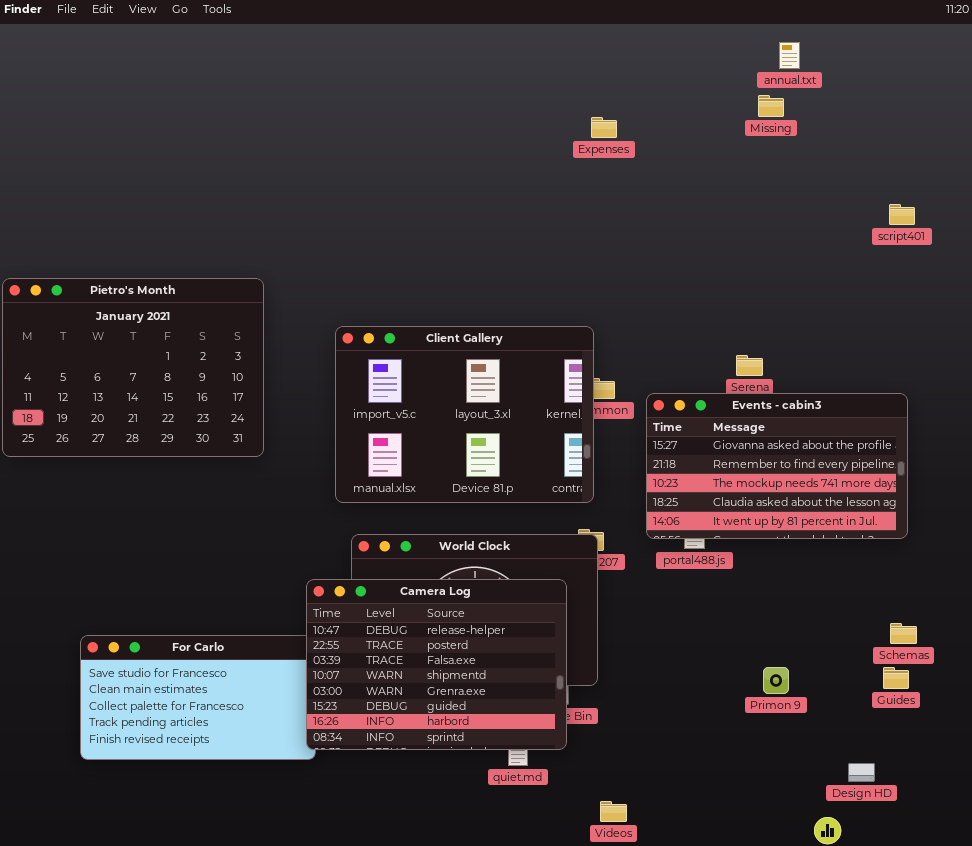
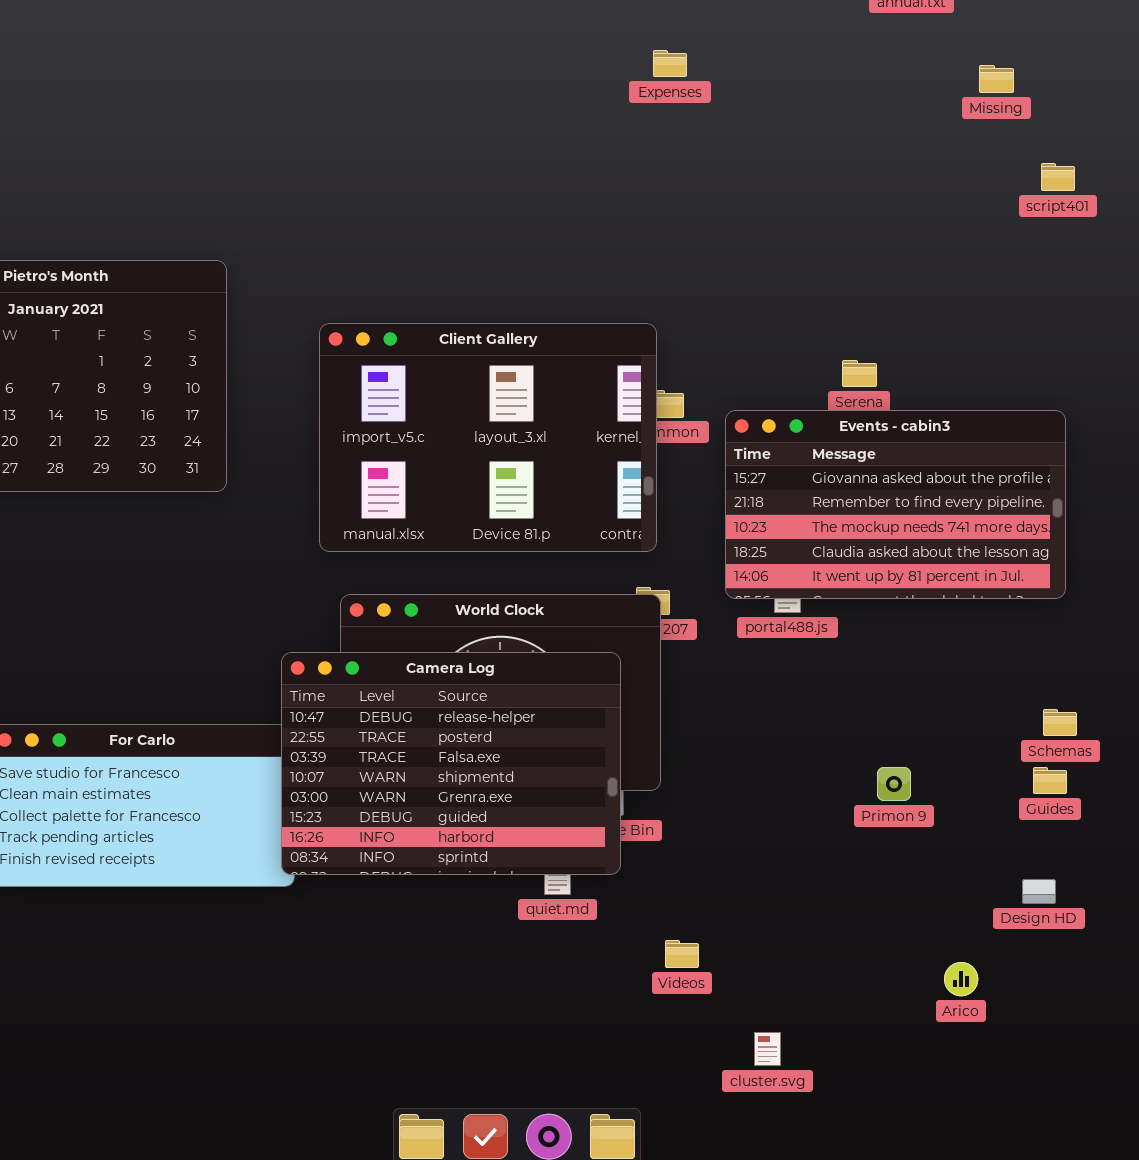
Missing: [758,95,784,117] -> [979,65,1014,93], moved
Design HD: [848,763,875,782] -> [1022,879,1056,904], moved

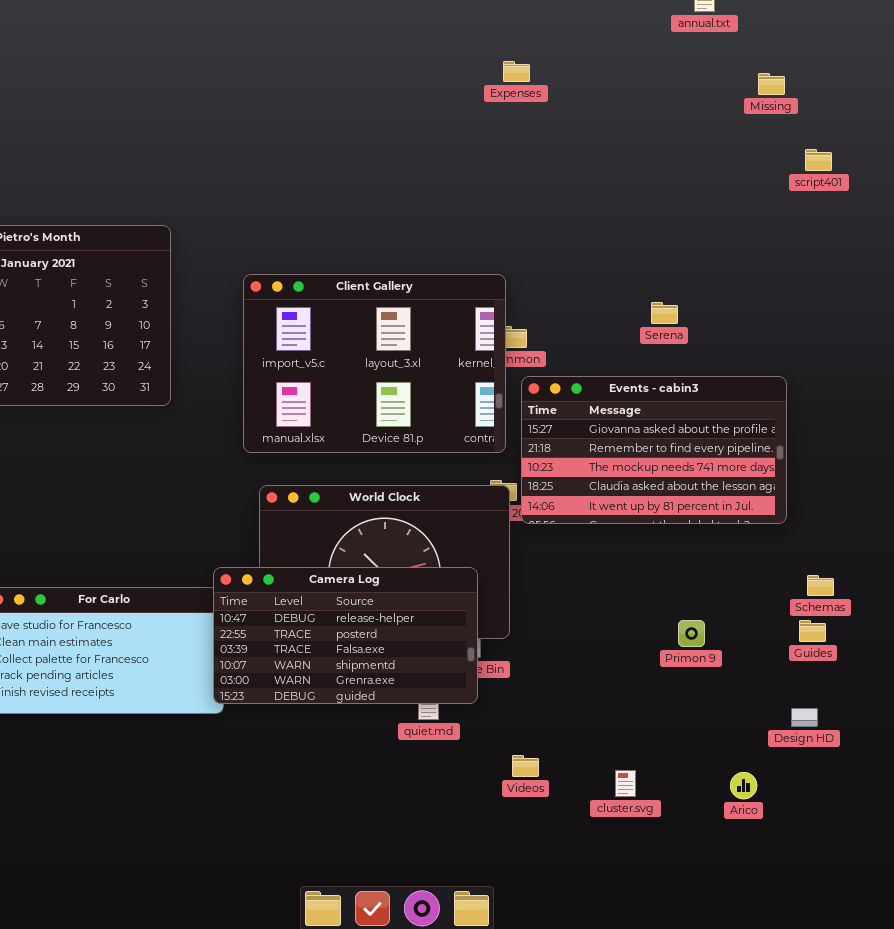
Events - cabin3: [725,410,1066,599] -> [521,376,787,524], moved
Camera Log: [281,652,621,875] -> [213,567,478,704], resized
cluster.svg: [754,1032,781,1066] -> [615,770,636,797], moved

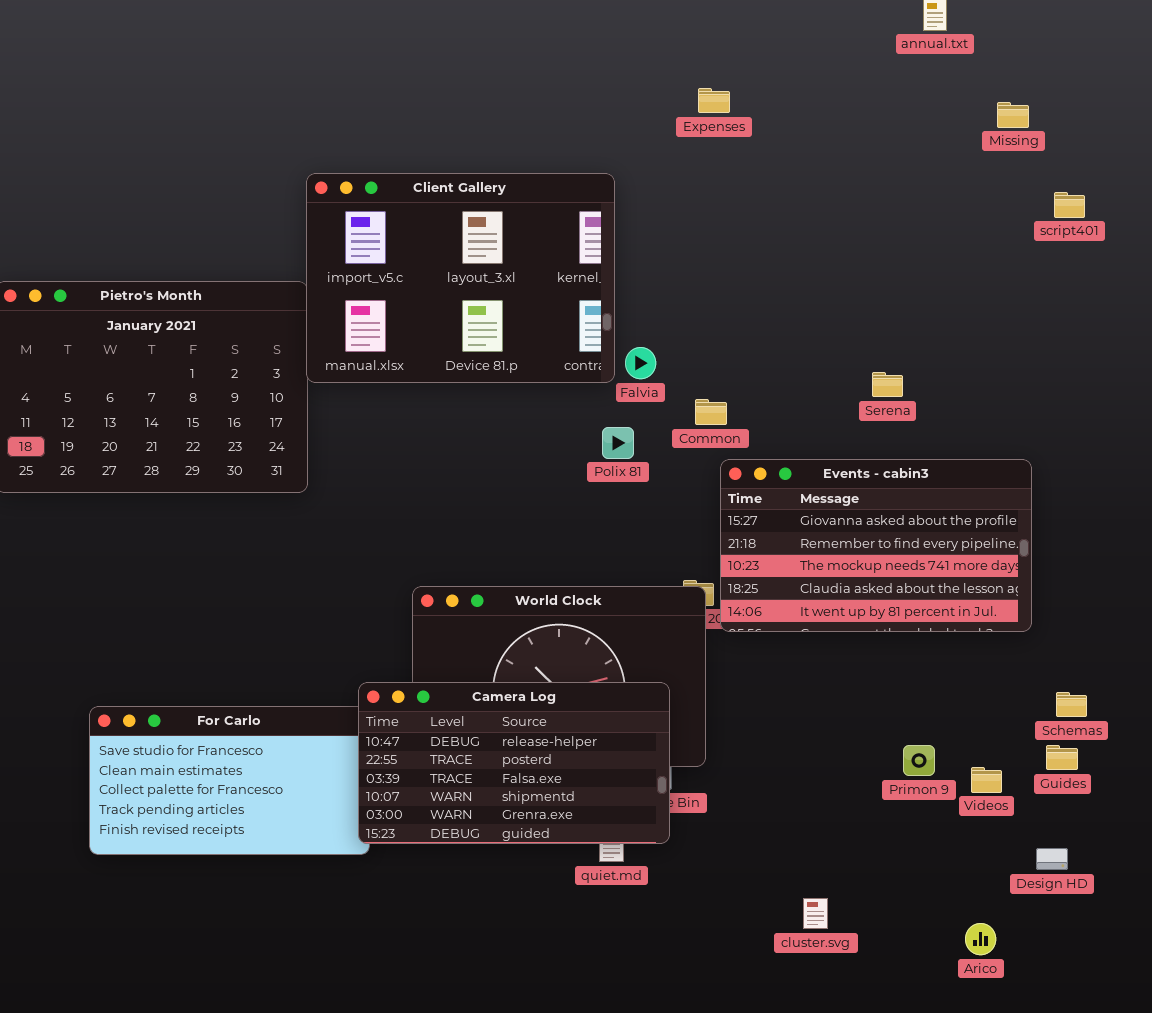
Client Gallery: [243,274,506,453] -> [306,173,615,383], moved
Videos: [512,755,539,777] -> [971,767,1002,793], moved
cluster.svg: [615,770,636,797] -> [803,898,828,929], moved

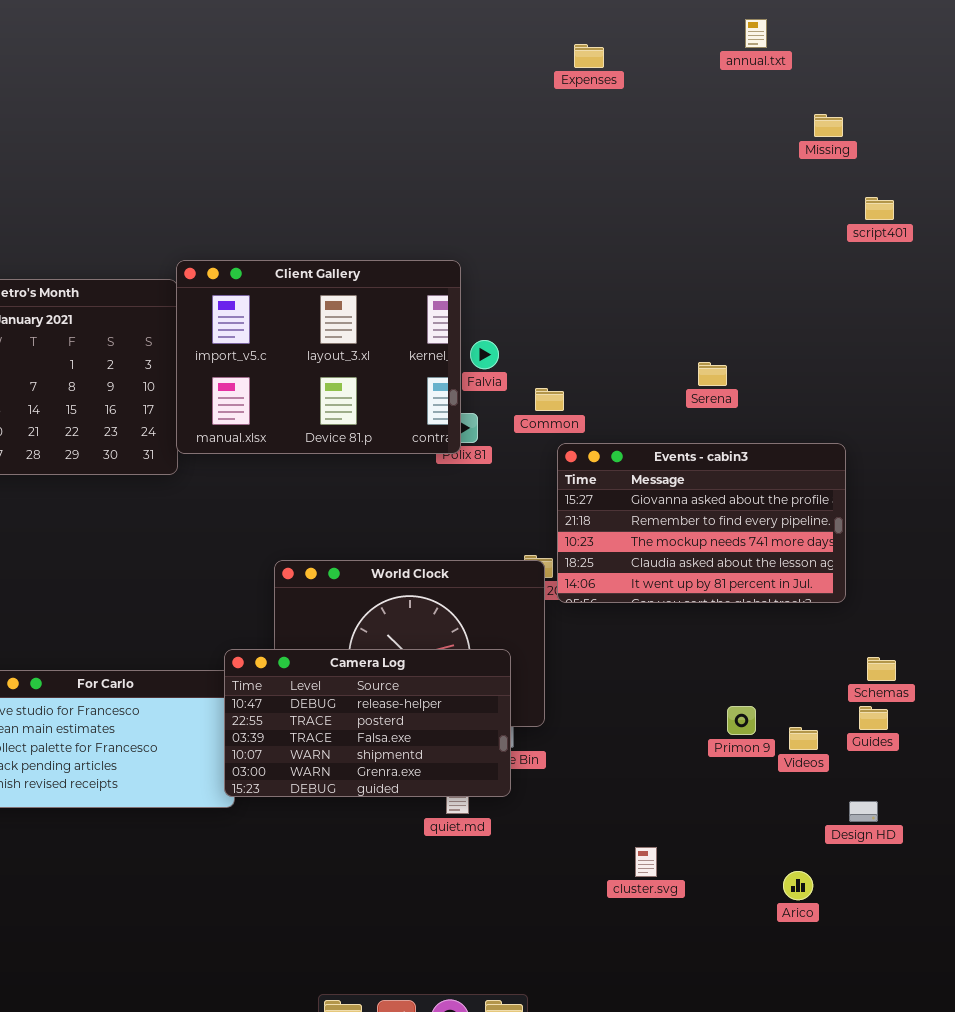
Expenses: [698,88,730,113] -> [574,44,604,68], moved
Client Gallery: [306,173,615,383] -> [176,260,461,454], moved

